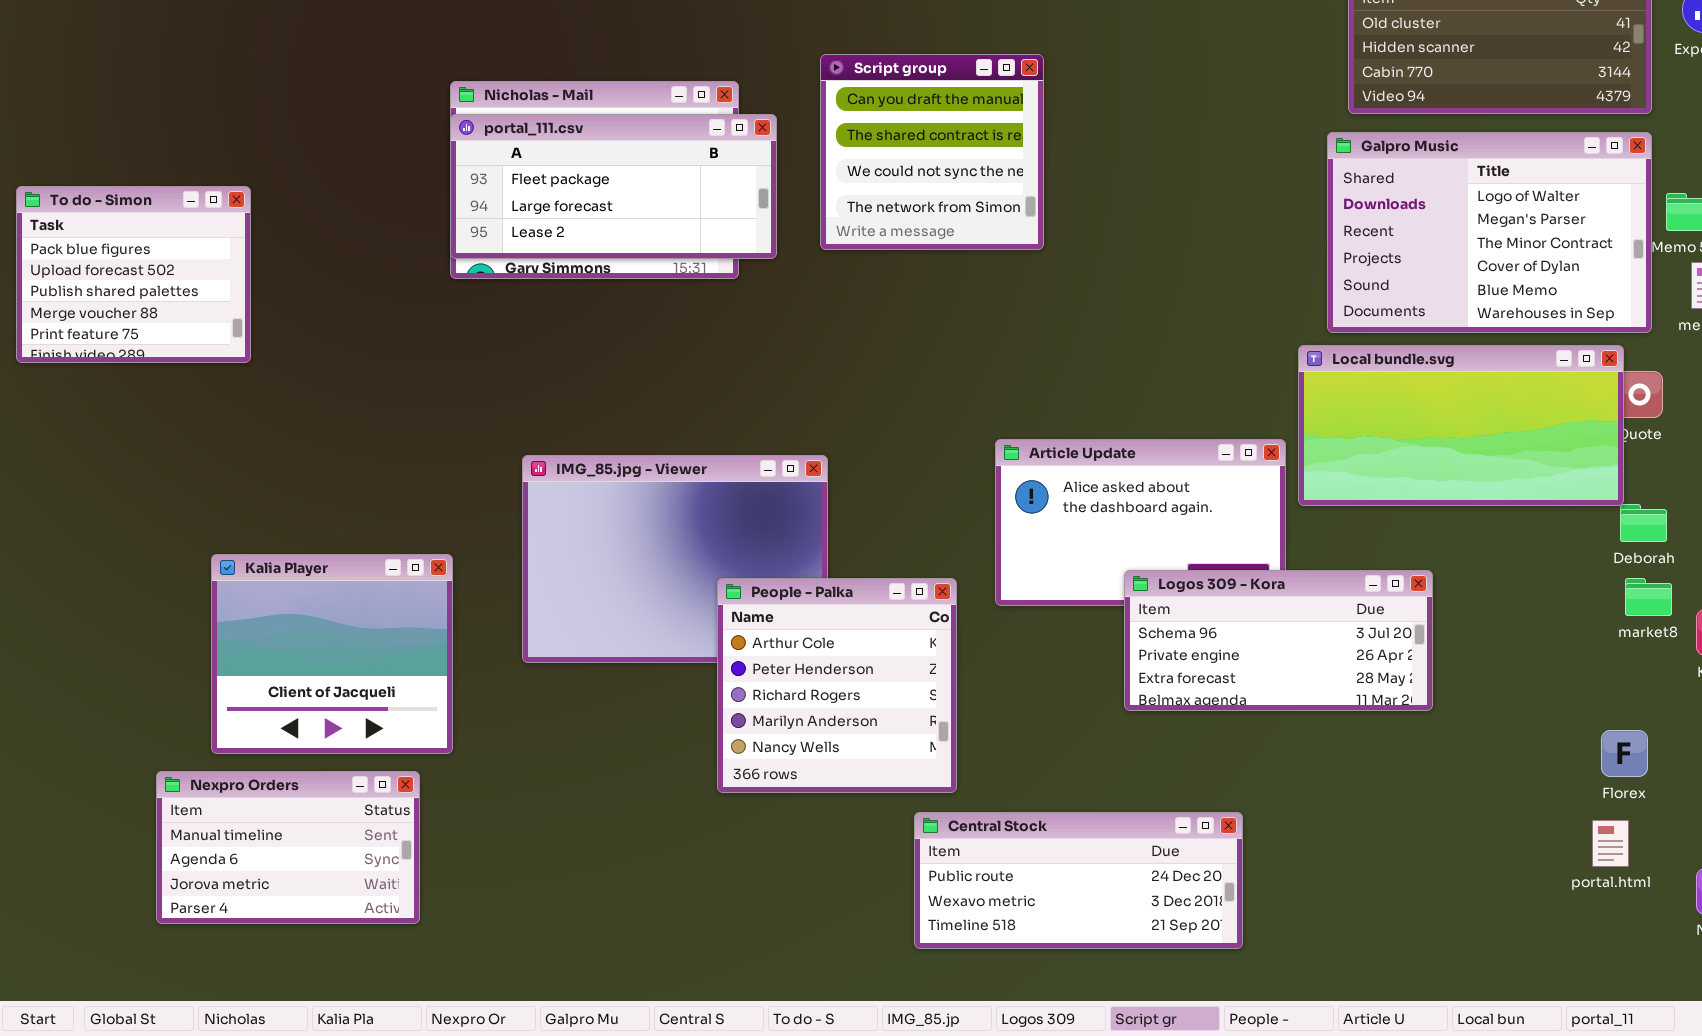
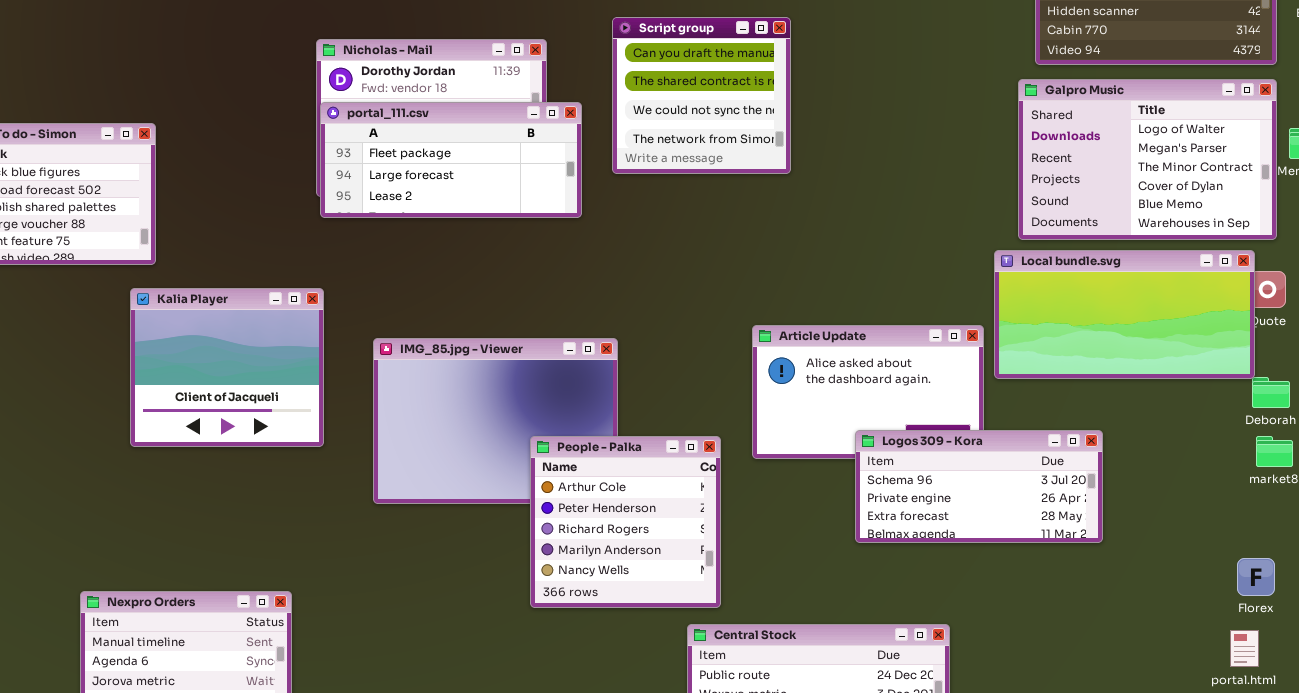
portal_111.csv: [450,114,777,259] -> [320,102,582,218], moved
Kalia Player: [211,554,453,754] -> [130,288,324,447], moved

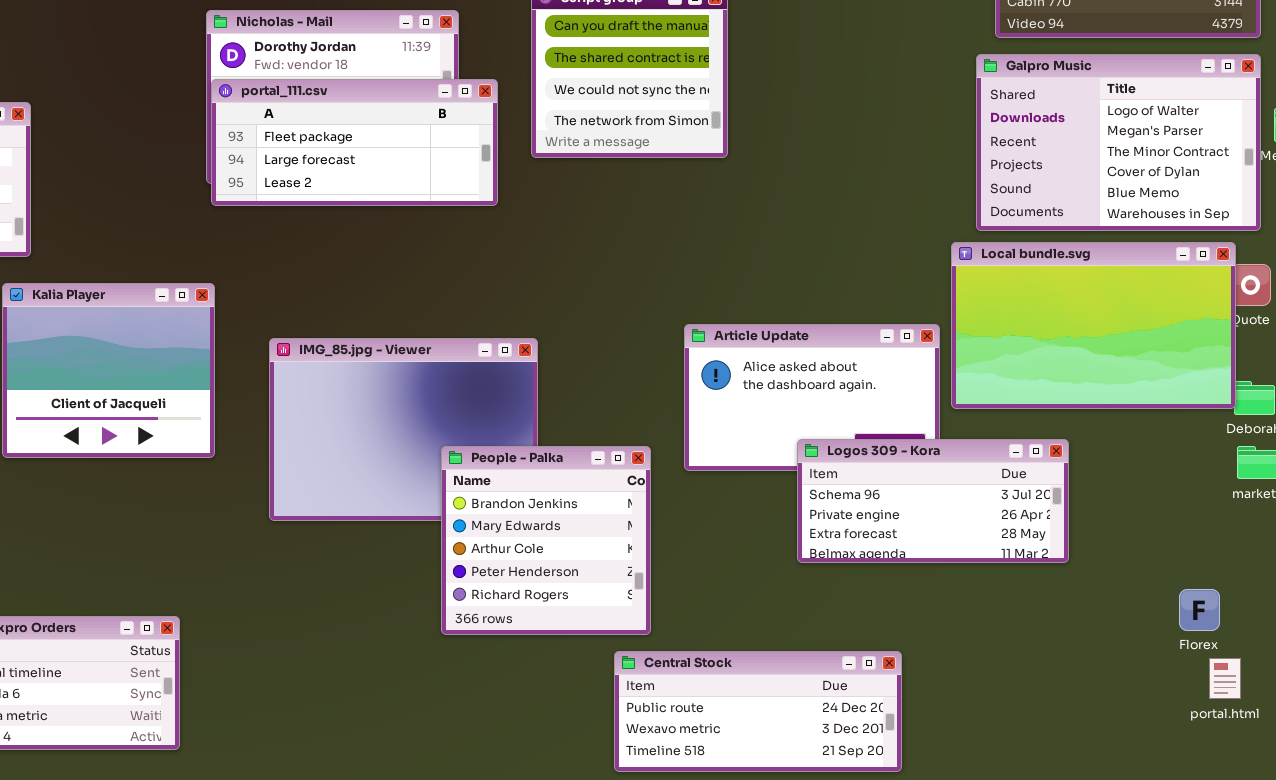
Local bundle.svg: [994,250,1255,379] -> [951,242,1236,409], resized
People - Palka: [530,436,721,608] -> [441,446,651,635], scrolled up 2 rows
Florex: [1237,558,1275,596] -> [1179,589,1220,631], moved

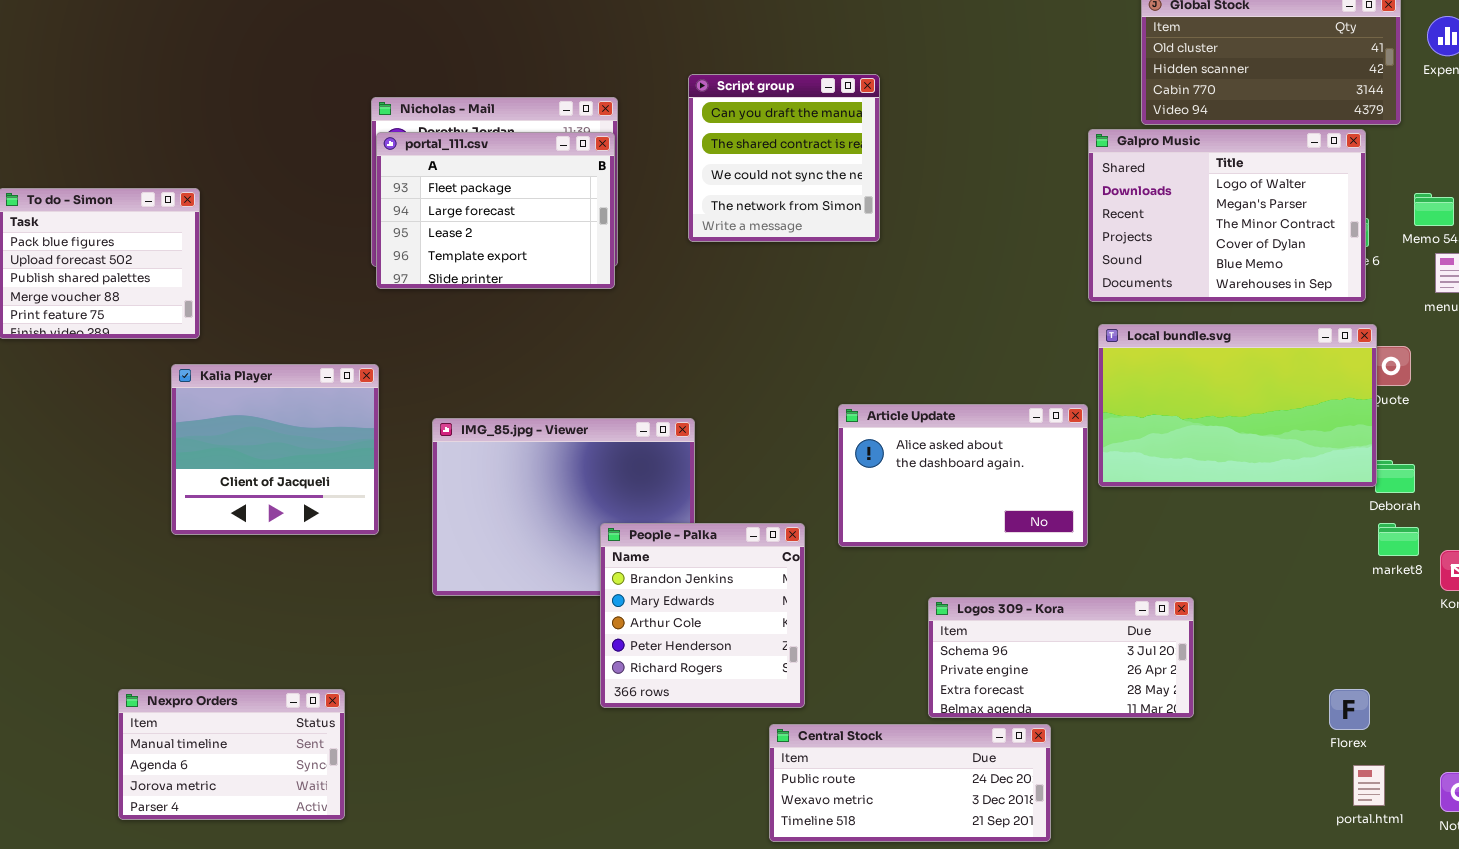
Galpro Music: [976,54,1261,231] -> [1088,129,1366,302], moved
portal_111.csv: [211,79,498,206] -> [376,132,615,289], resized
Logos 309 - Kora: [797,439,1069,563] -> [928,597,1194,718], moved
Florex: [1179,589,1220,631] -> [1329,689,1370,730], moved
portal.html: [1209,658,1241,699] -> [1353,765,1385,806], moved

